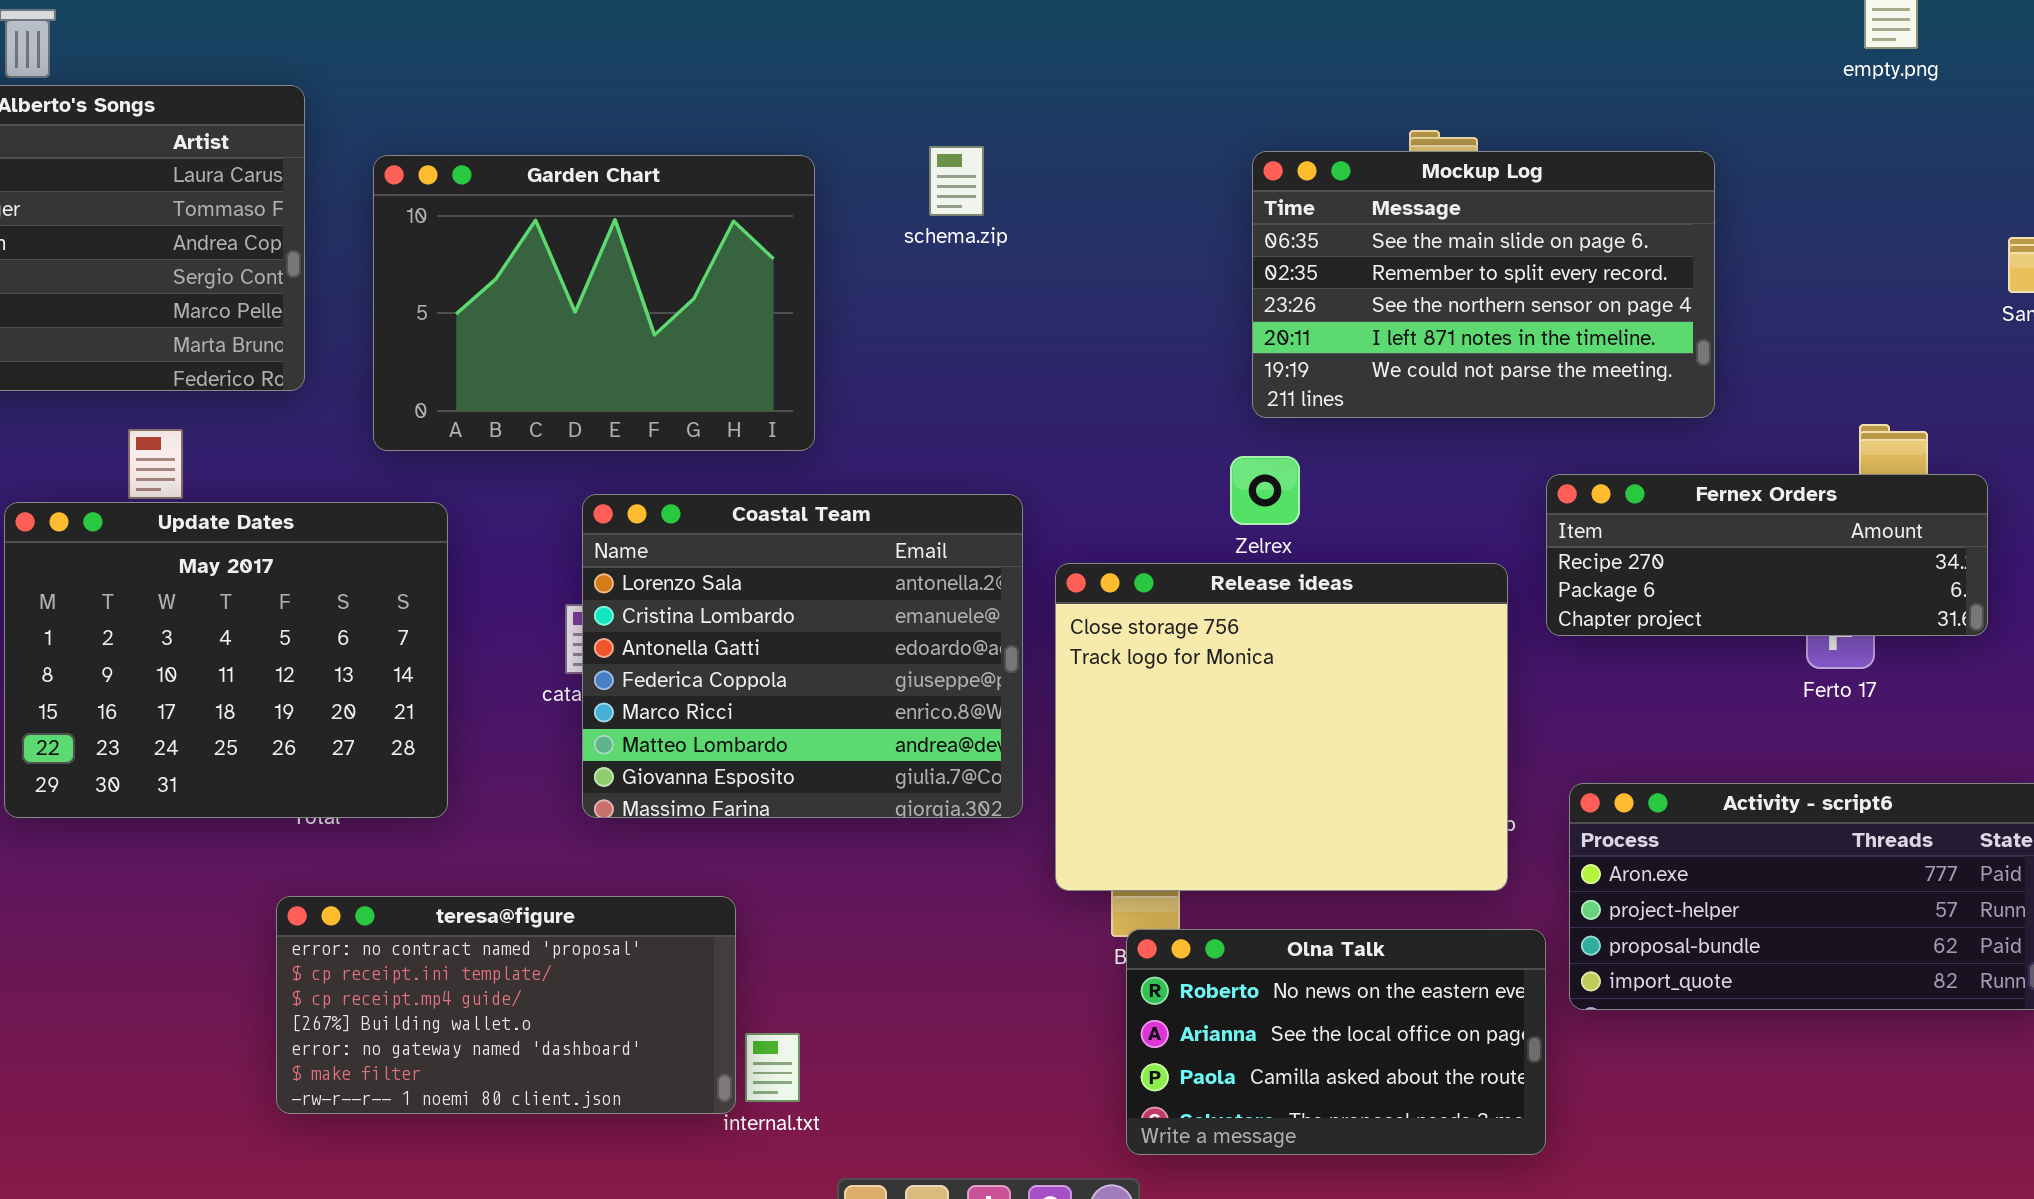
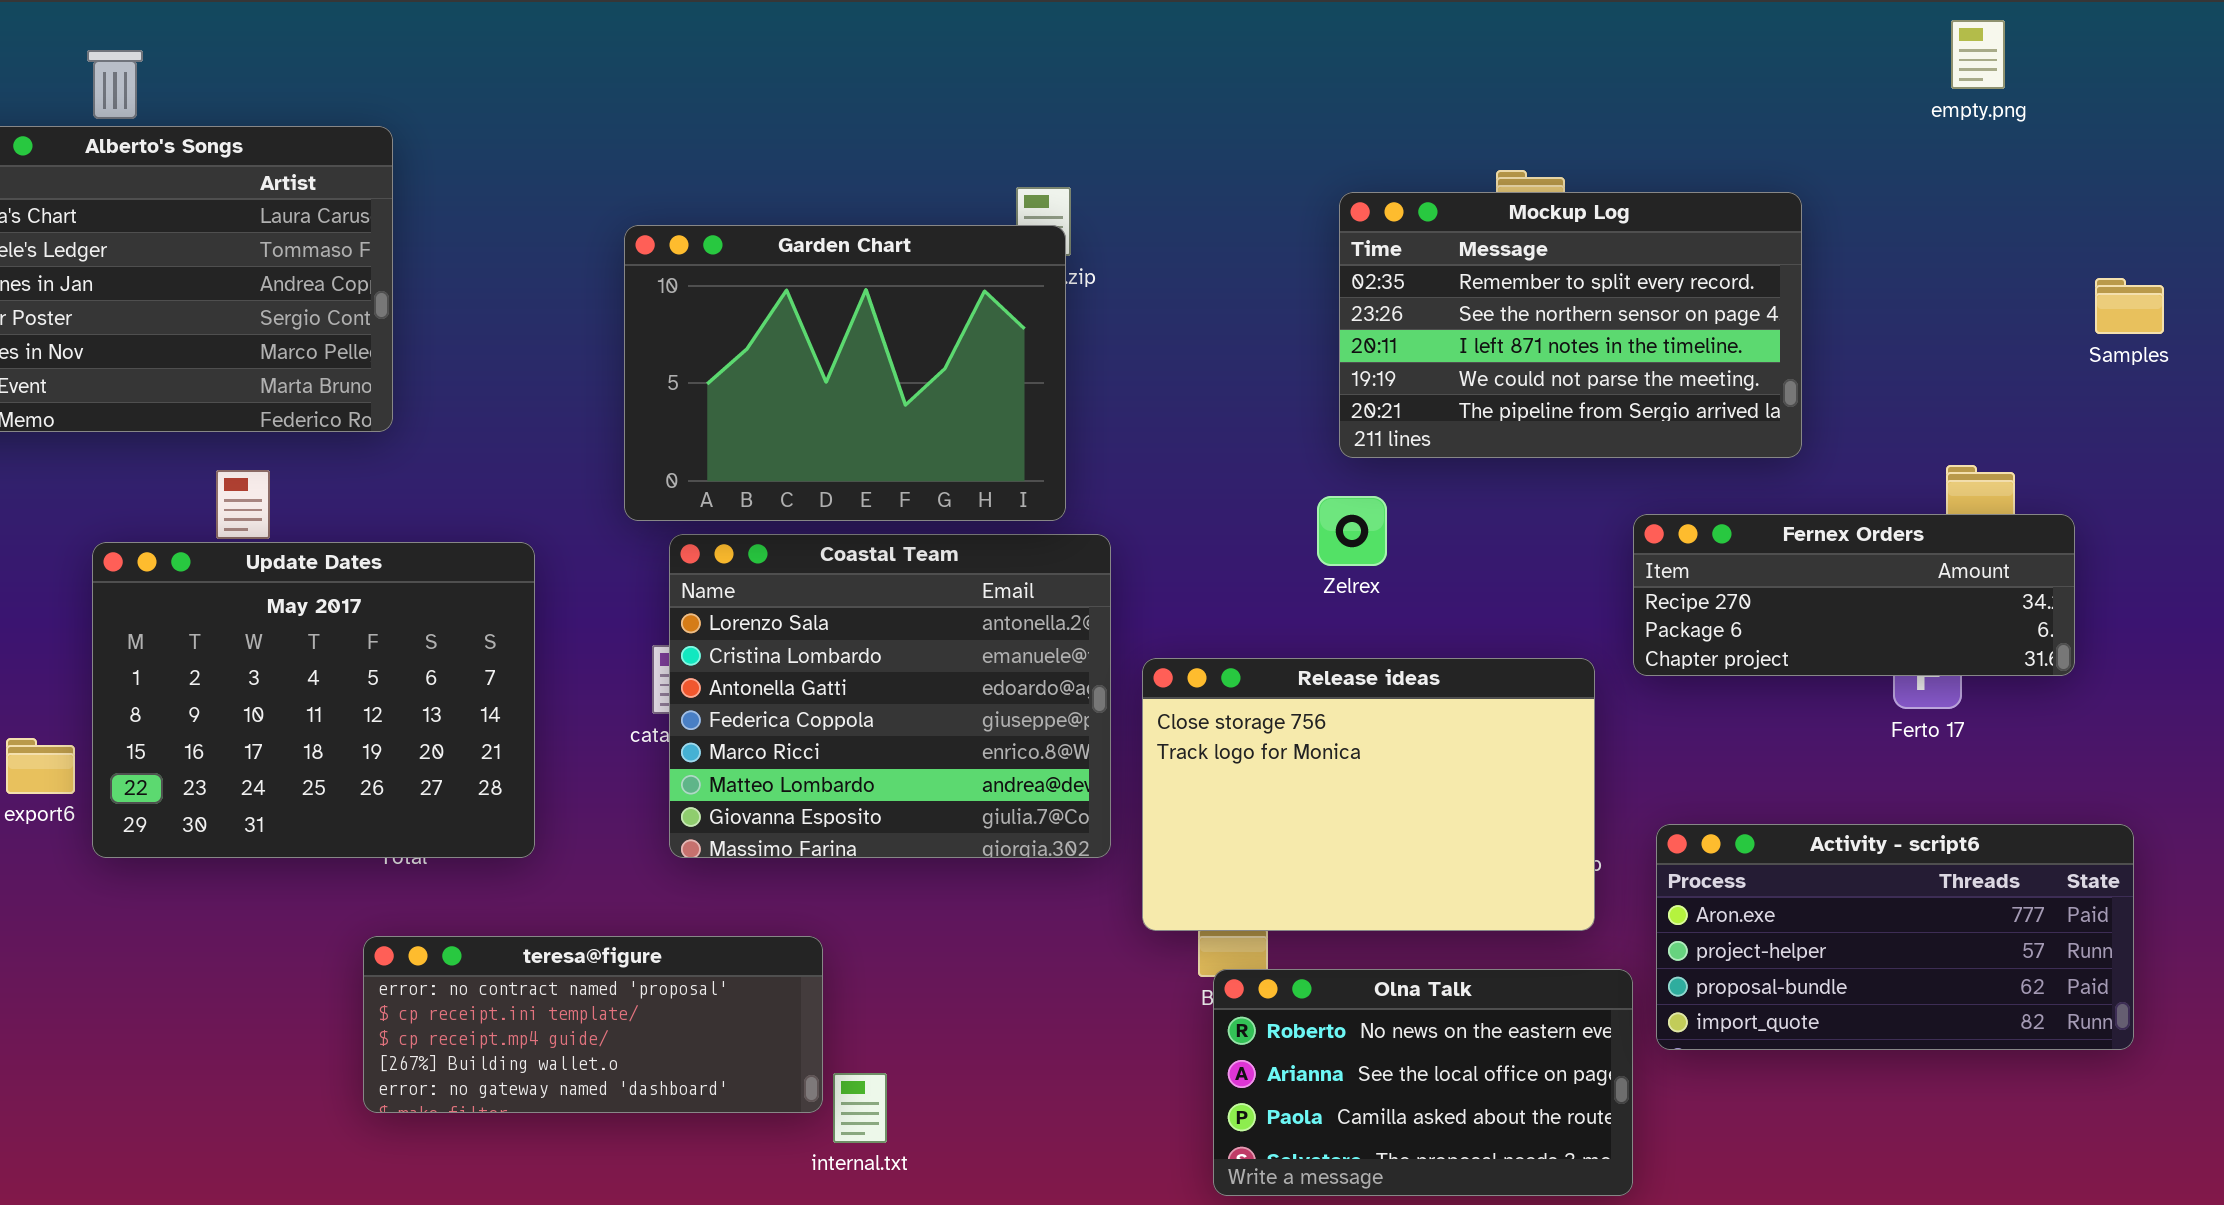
Mockup Log: [1252,151,1715,418] -> [1339,192,1802,458], scrolled down 1 row
Garden Chart: [373,155,815,451] -> [624,225,1066,521], moved
Release ideas: [1055,563,1508,891] -> [1142,658,1595,931], resized
teresa@figure: [276,896,736,1114] -> [363,936,823,1113], resized

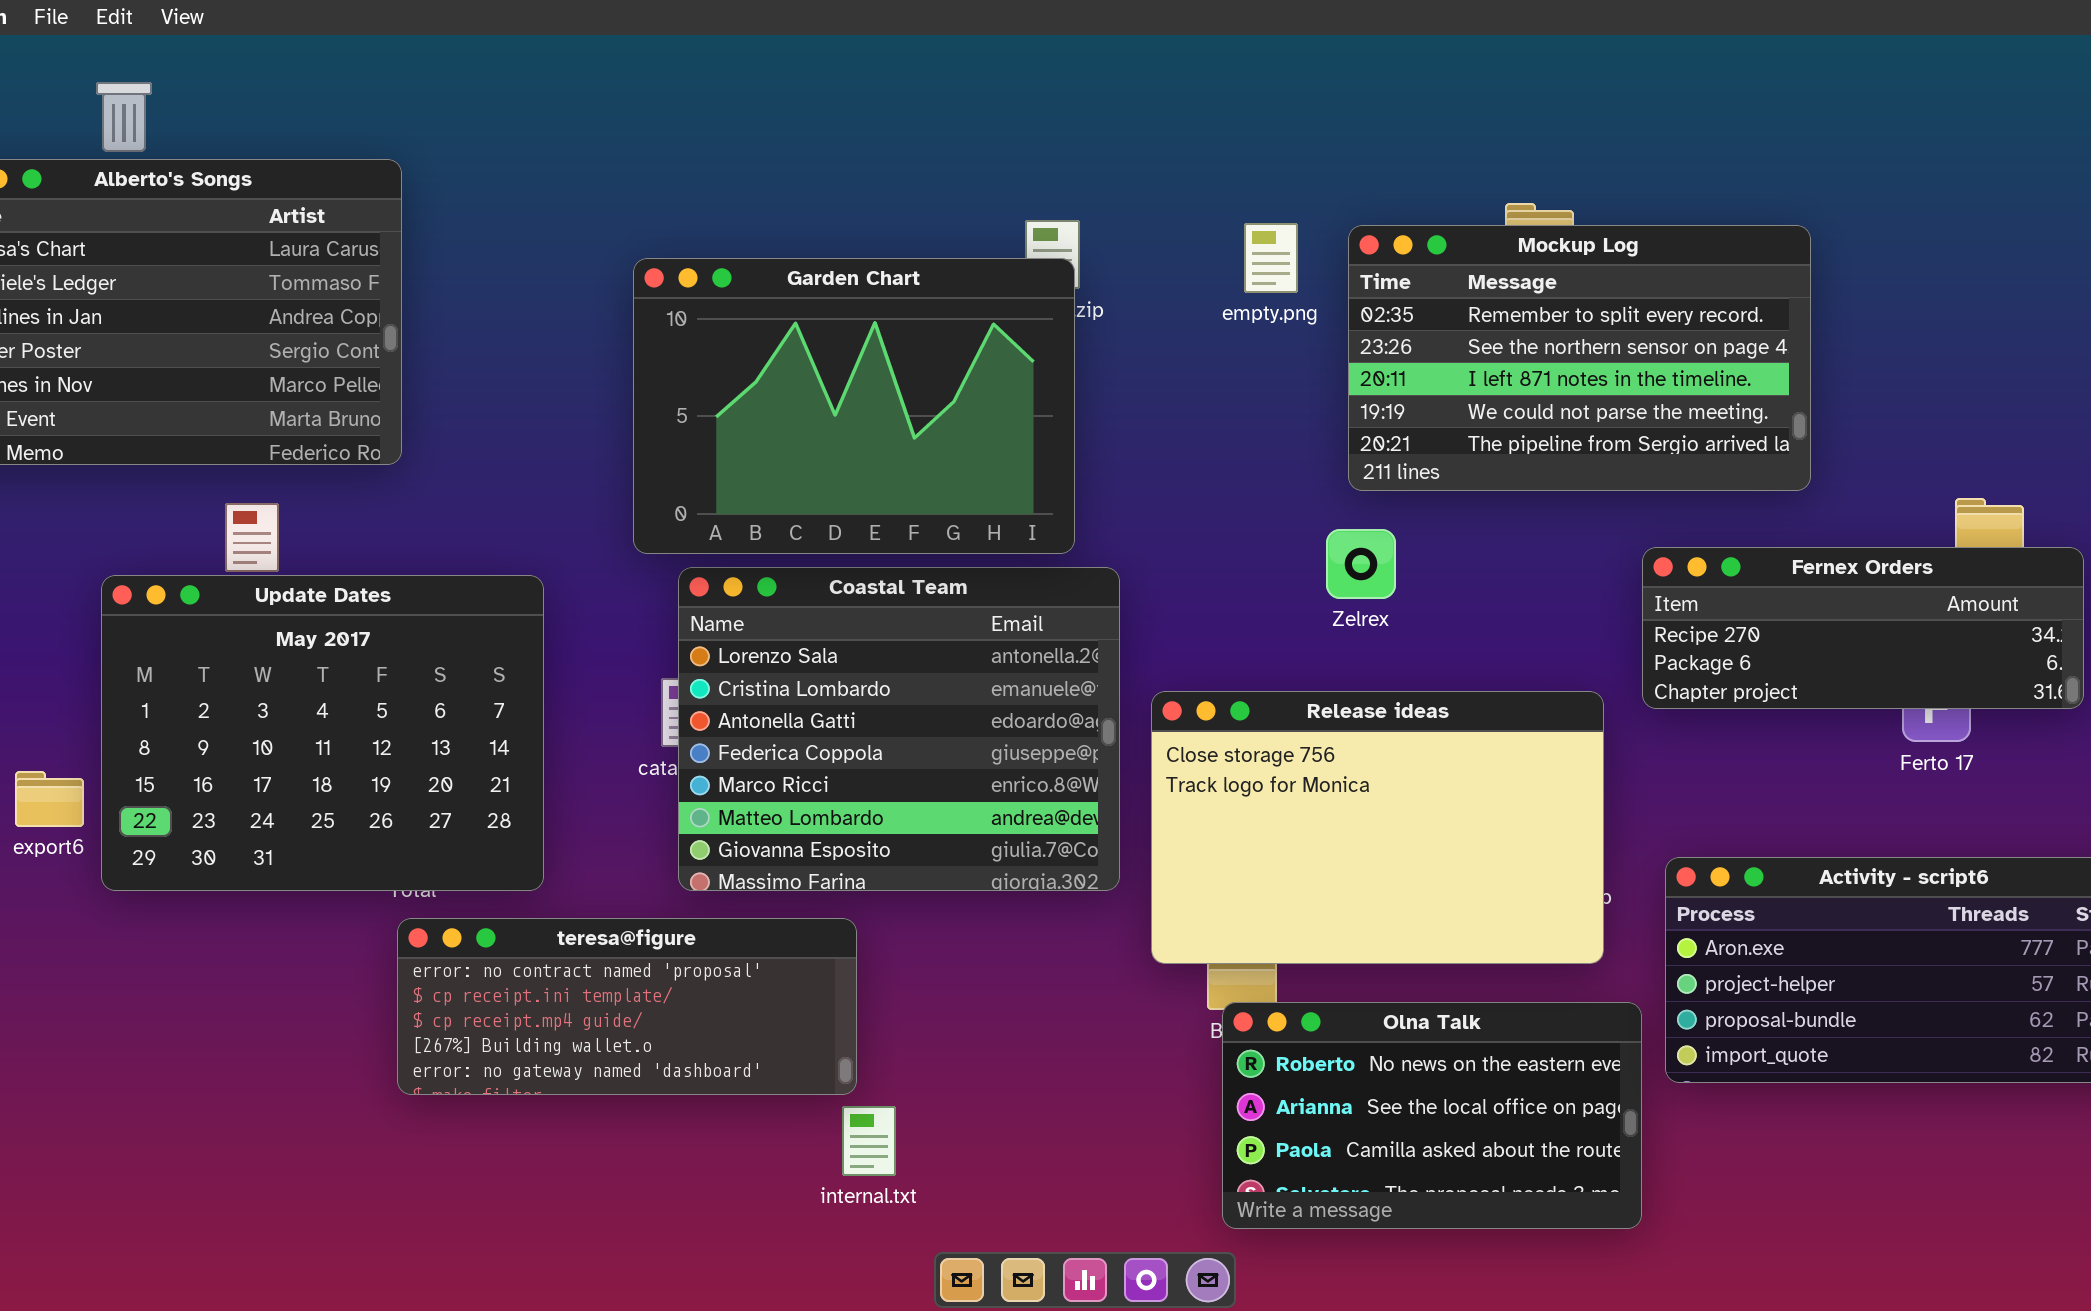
empty.png: [1951,20,2005,89] -> [1244,223,1298,293], moved
teresa@figure: [363,936,823,1113] -> [397,918,857,1095], moved

